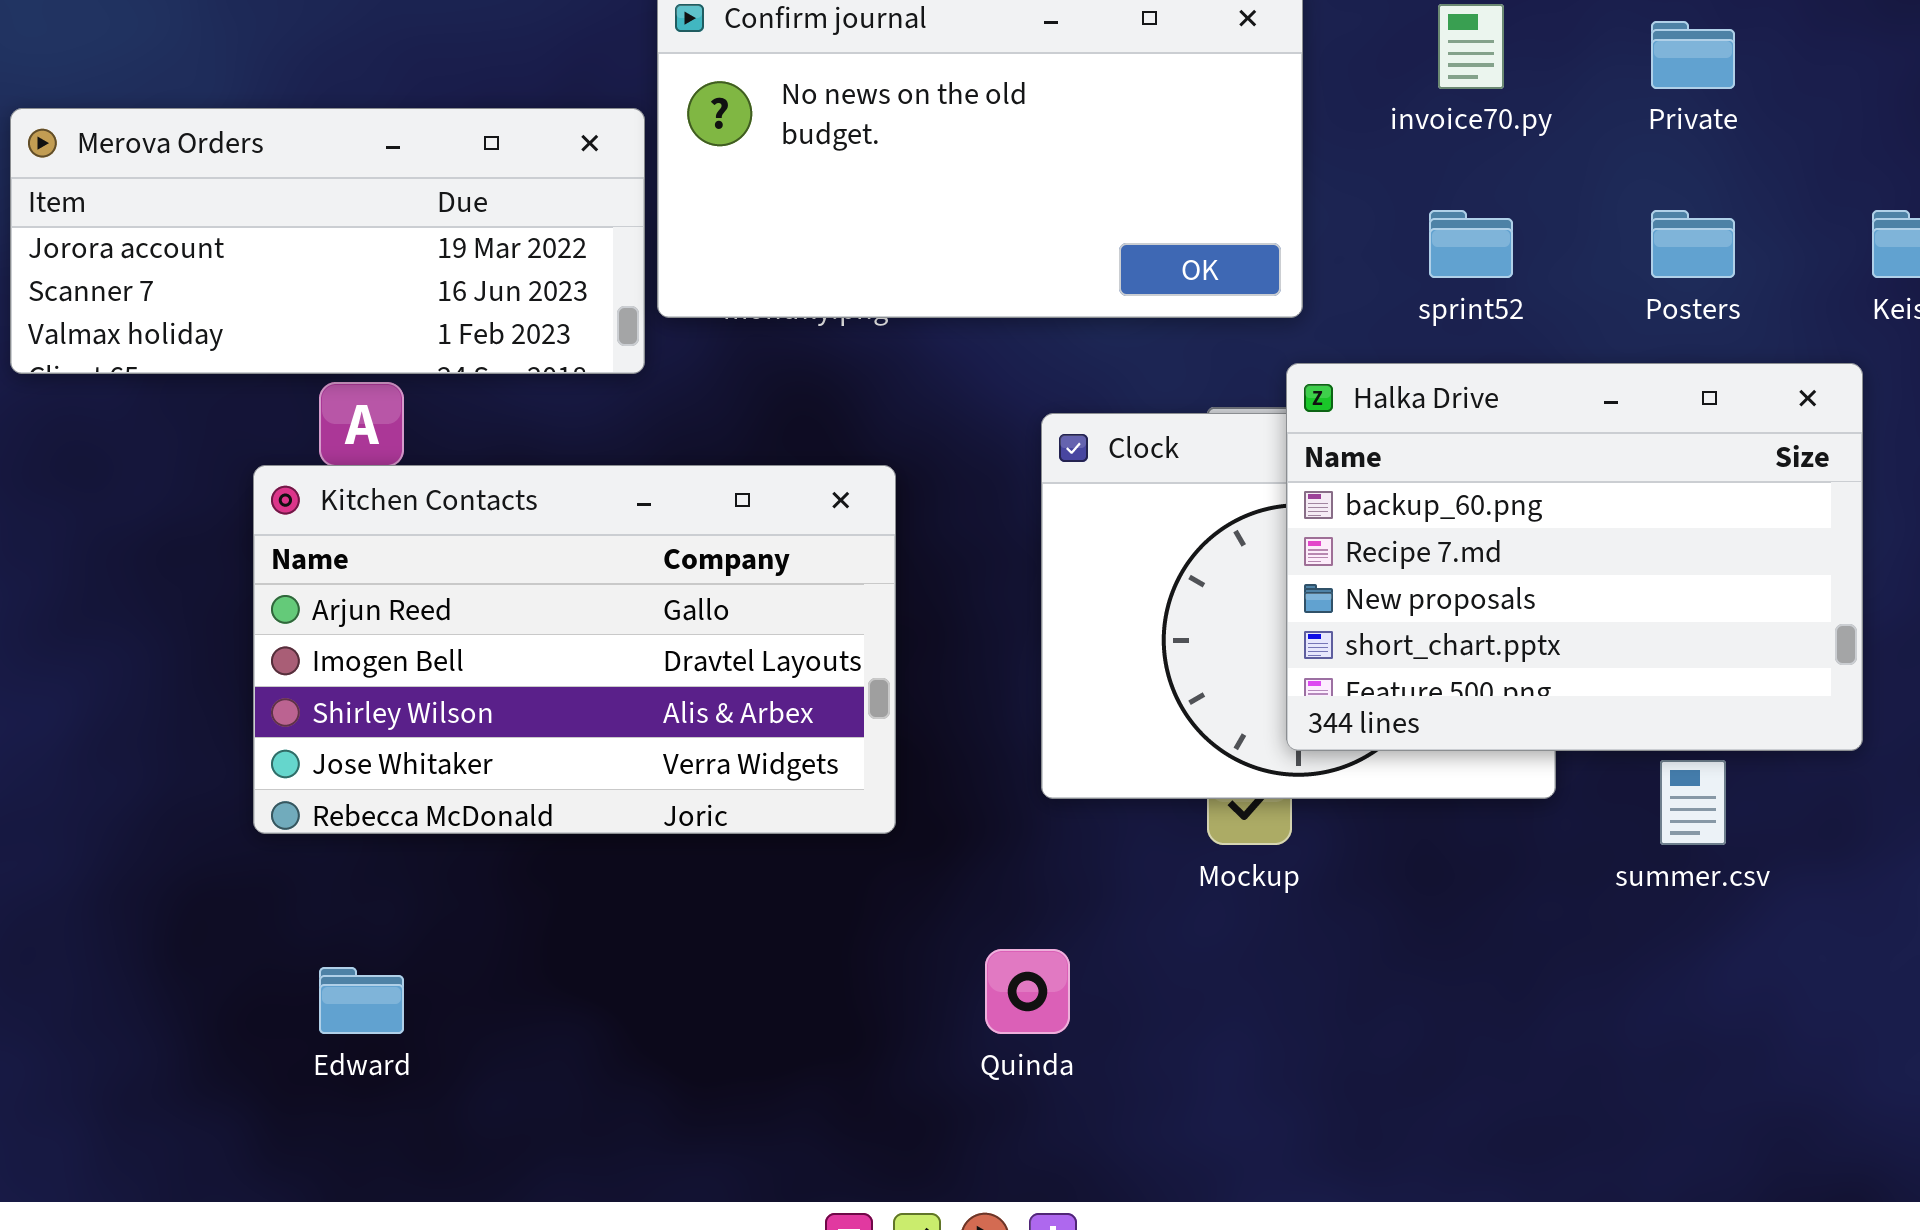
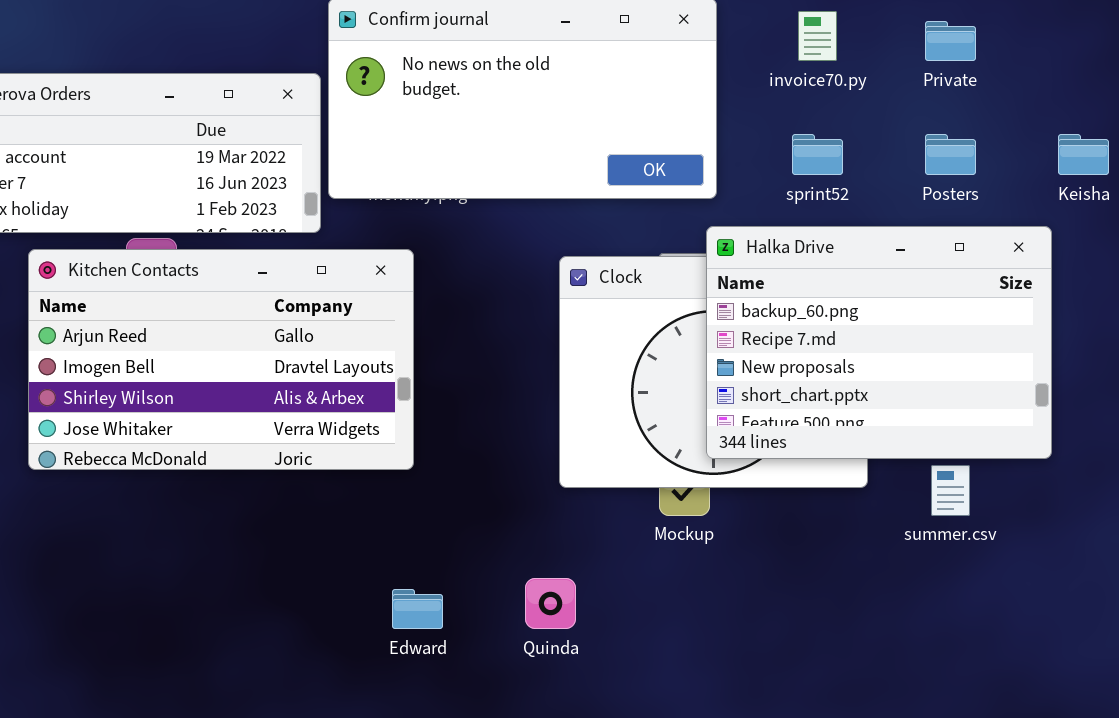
Kitchen Contacts: [253,465,896,834] -> [28,249,414,470], moved
Edward: [319,967,404,1034] -> [392,589,443,629], moved

